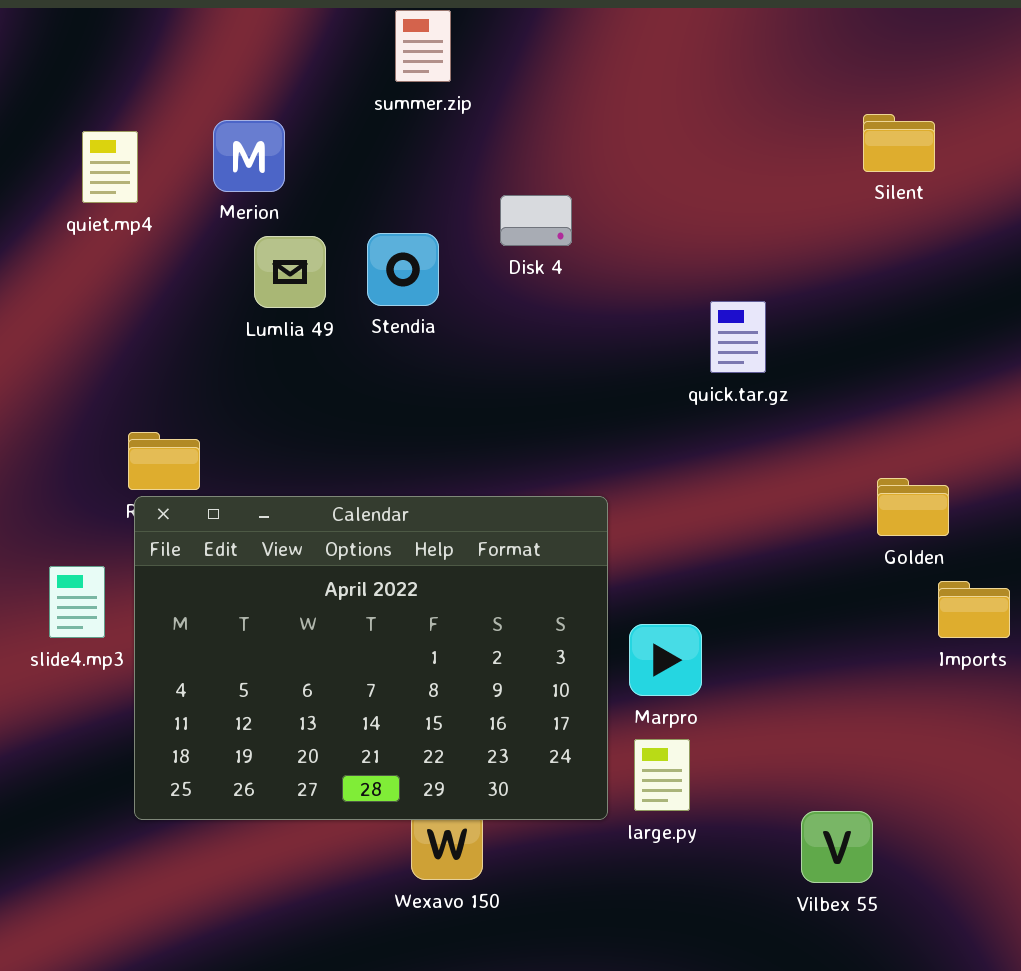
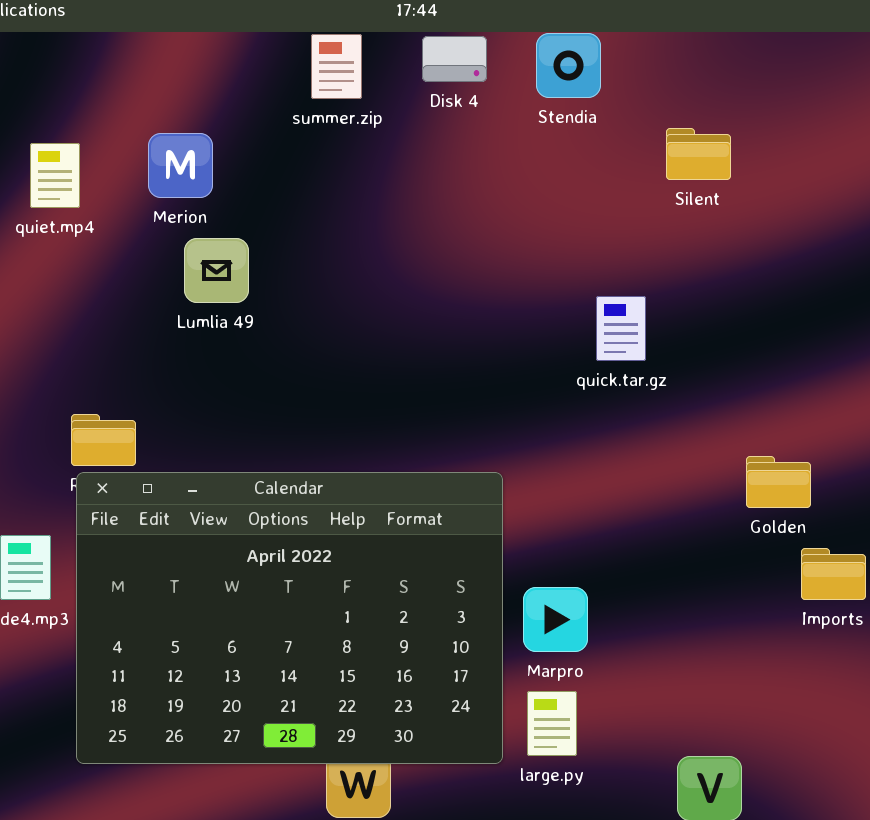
Silent: [863,114,935,172] -> [666,128,731,180], moved
Disk 4: [500,195,572,246] -> [422,36,487,82], moved
Stendia: [367,233,439,306] -> [536,33,601,98], moved

